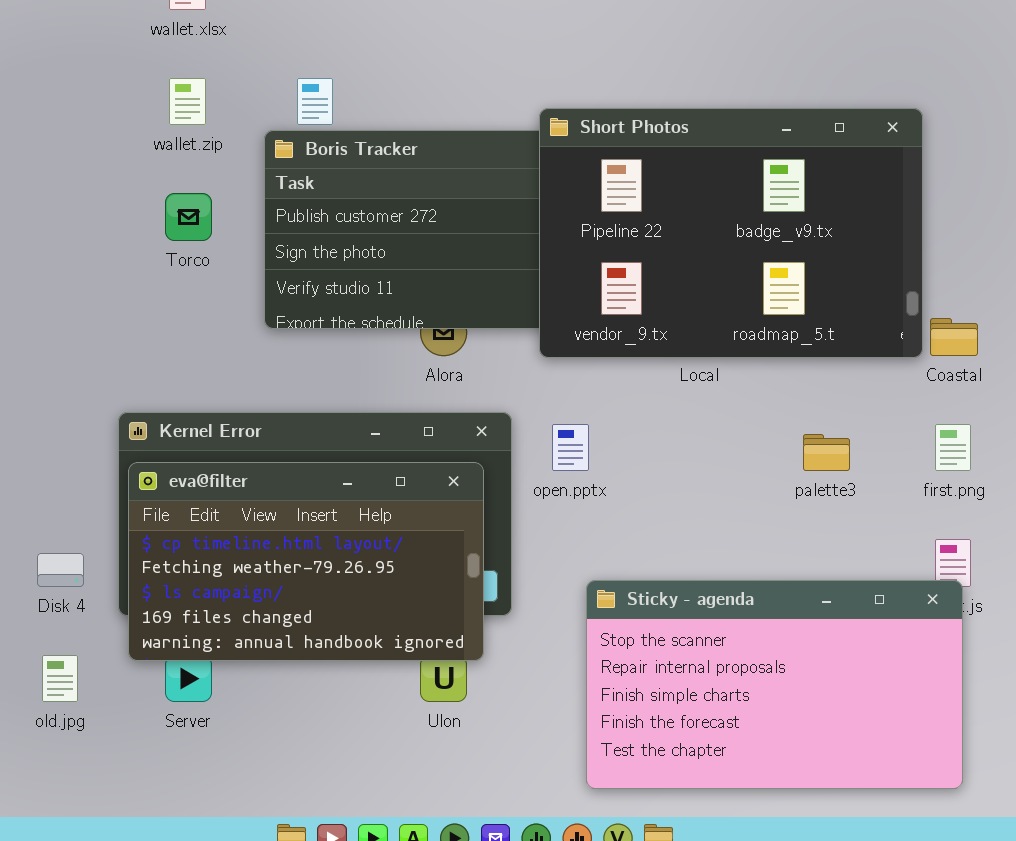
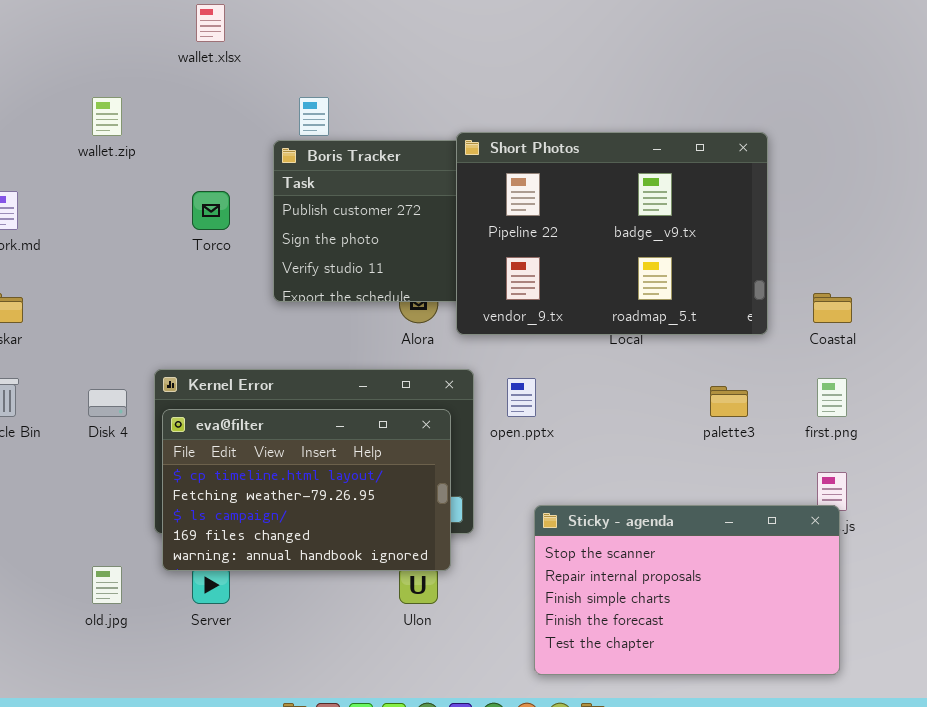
wallet.zip: [169,78,206,125] -> [92,97,122,136], moved
Short Photos: [539,108,923,358] -> [456,132,768,335], moved
Disk 4: [37,553,84,587] -> [88,389,127,417], moved

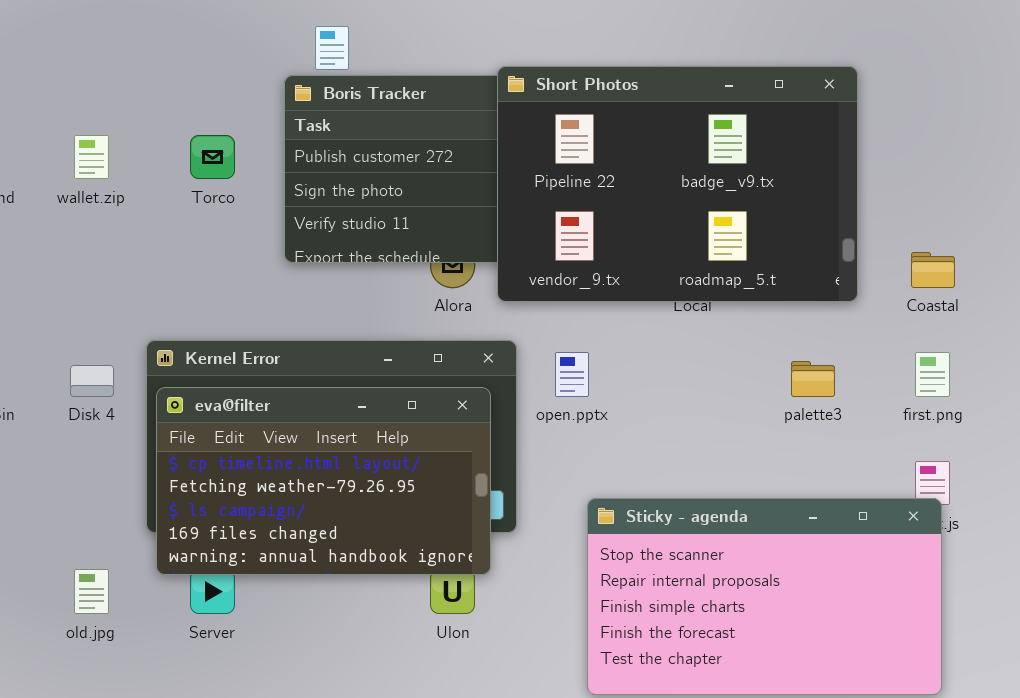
wallet.zip: [92,97,122,136] -> [74,135,109,179], moved

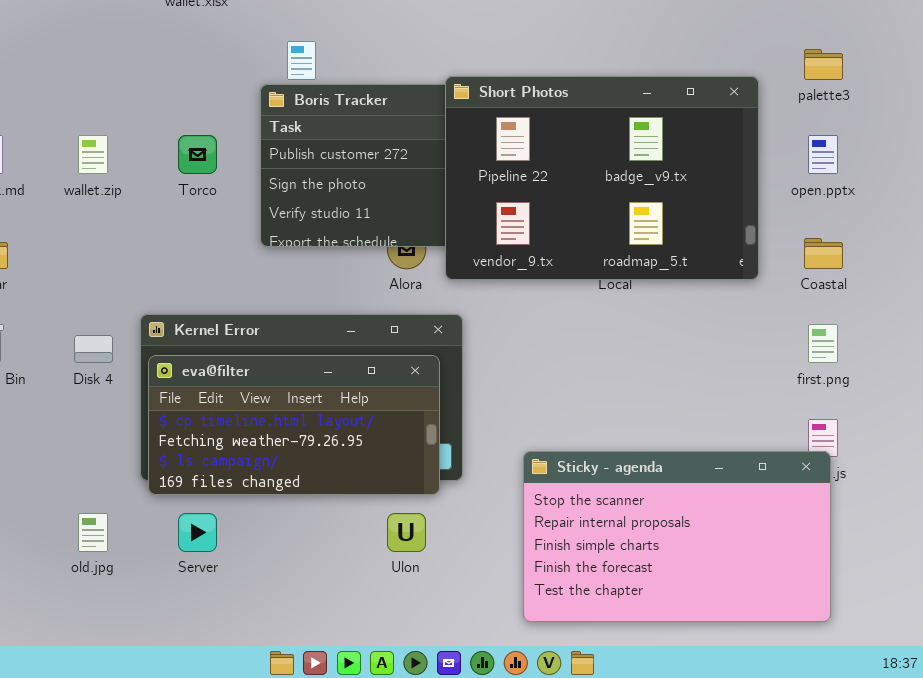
open.pptx: [555,352,589,397] -> [808,135,838,174], moved
palette3: [791,361,835,397] -> [804,49,843,80], moved
eva@filter: [156,387,491,575] -> [148,355,440,495], resized

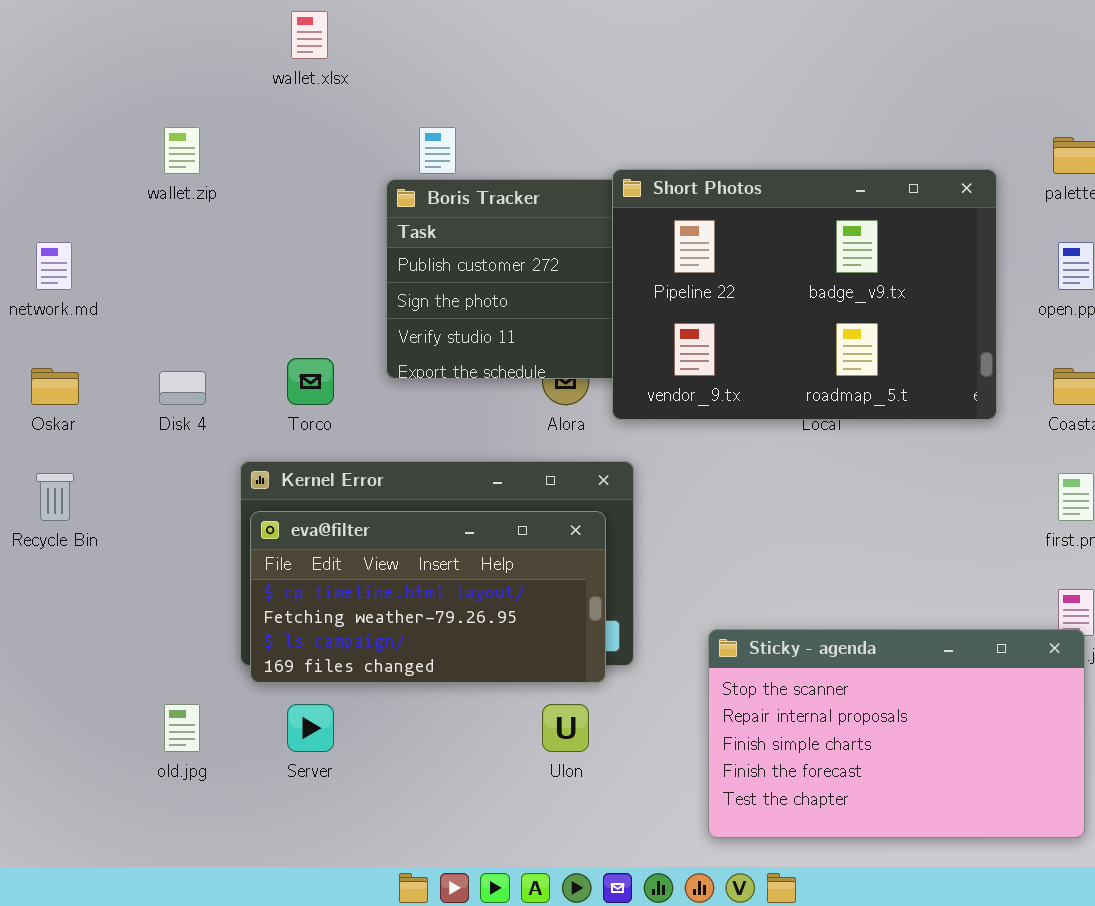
wallet.zip: [78,135,108,174] -> [164,127,200,174], moved
Torco: [178,135,217,174] -> [287,358,334,405], moved
Disk 4: [74,335,113,363] -> [159,371,206,405], moved

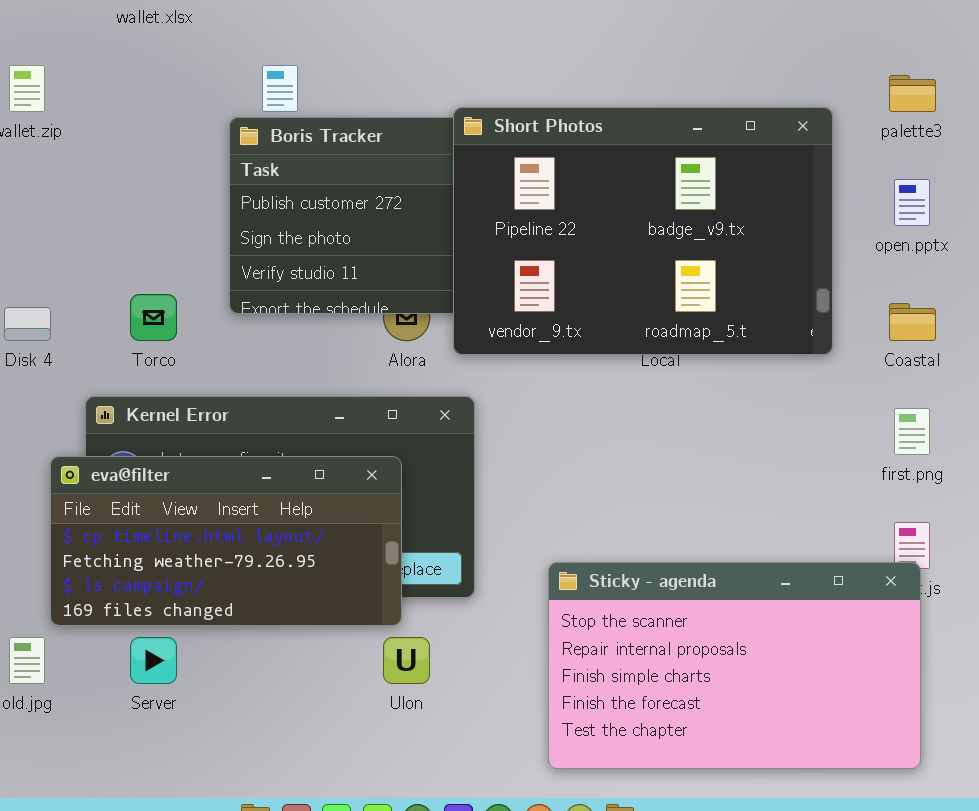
eva@filter: [250,511,606,683] -> [50,456,402,626], moved

